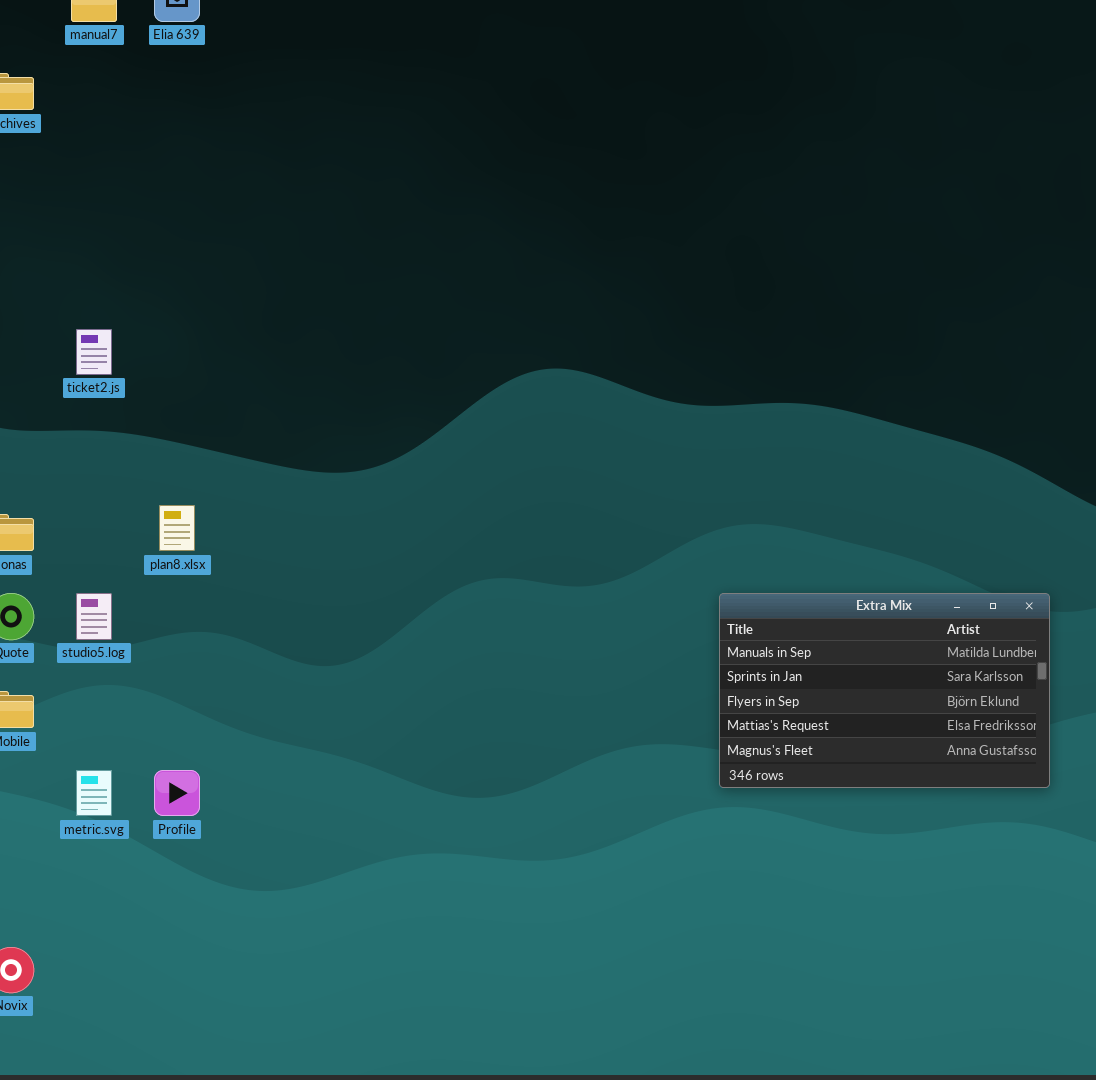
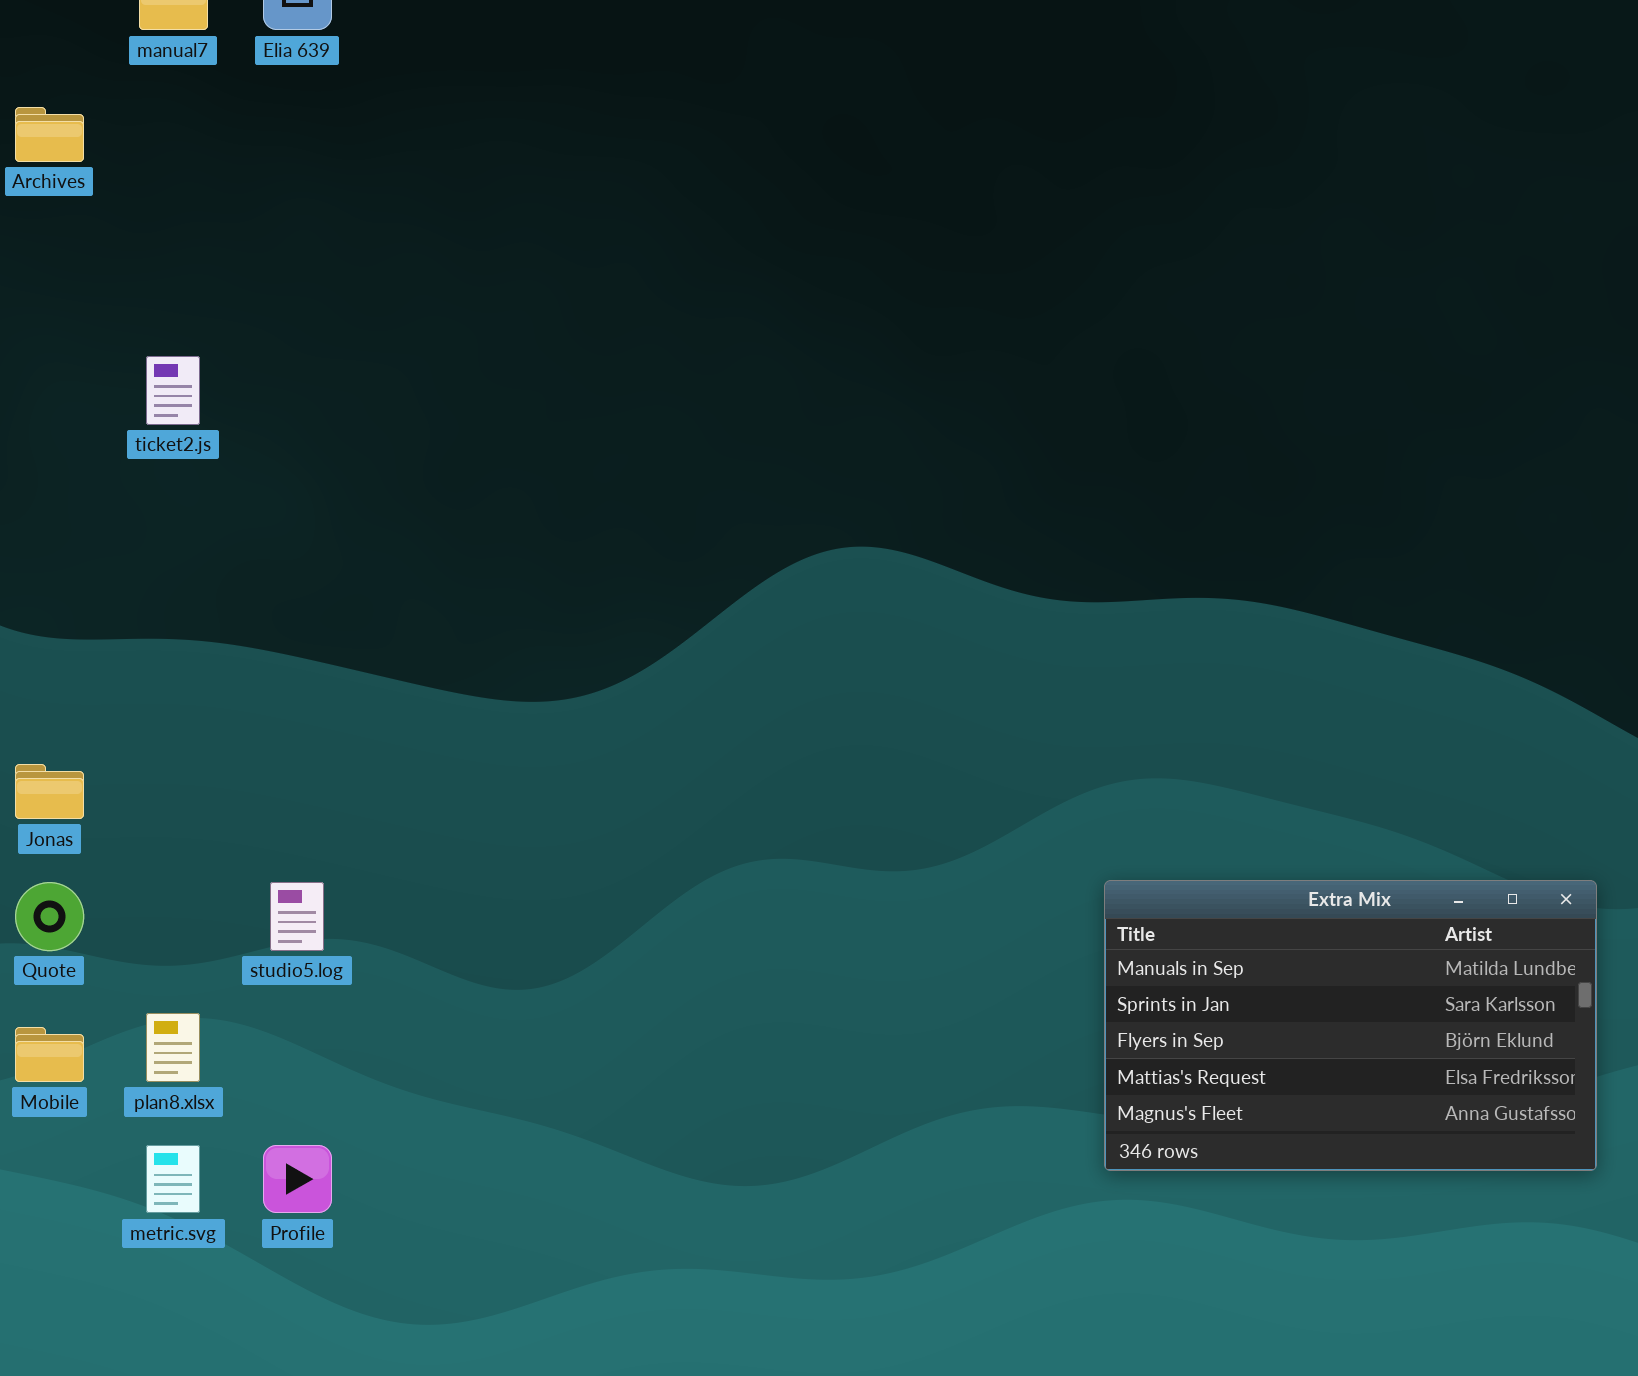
ticket2.js: [76,329,112,375] -> [146,356,200,425], moved
plan8.xlsx: [159,505,195,551] -> [146,1013,200,1082], moved
studio5.log: [76,593,112,640] -> [270,882,324,951], moved

